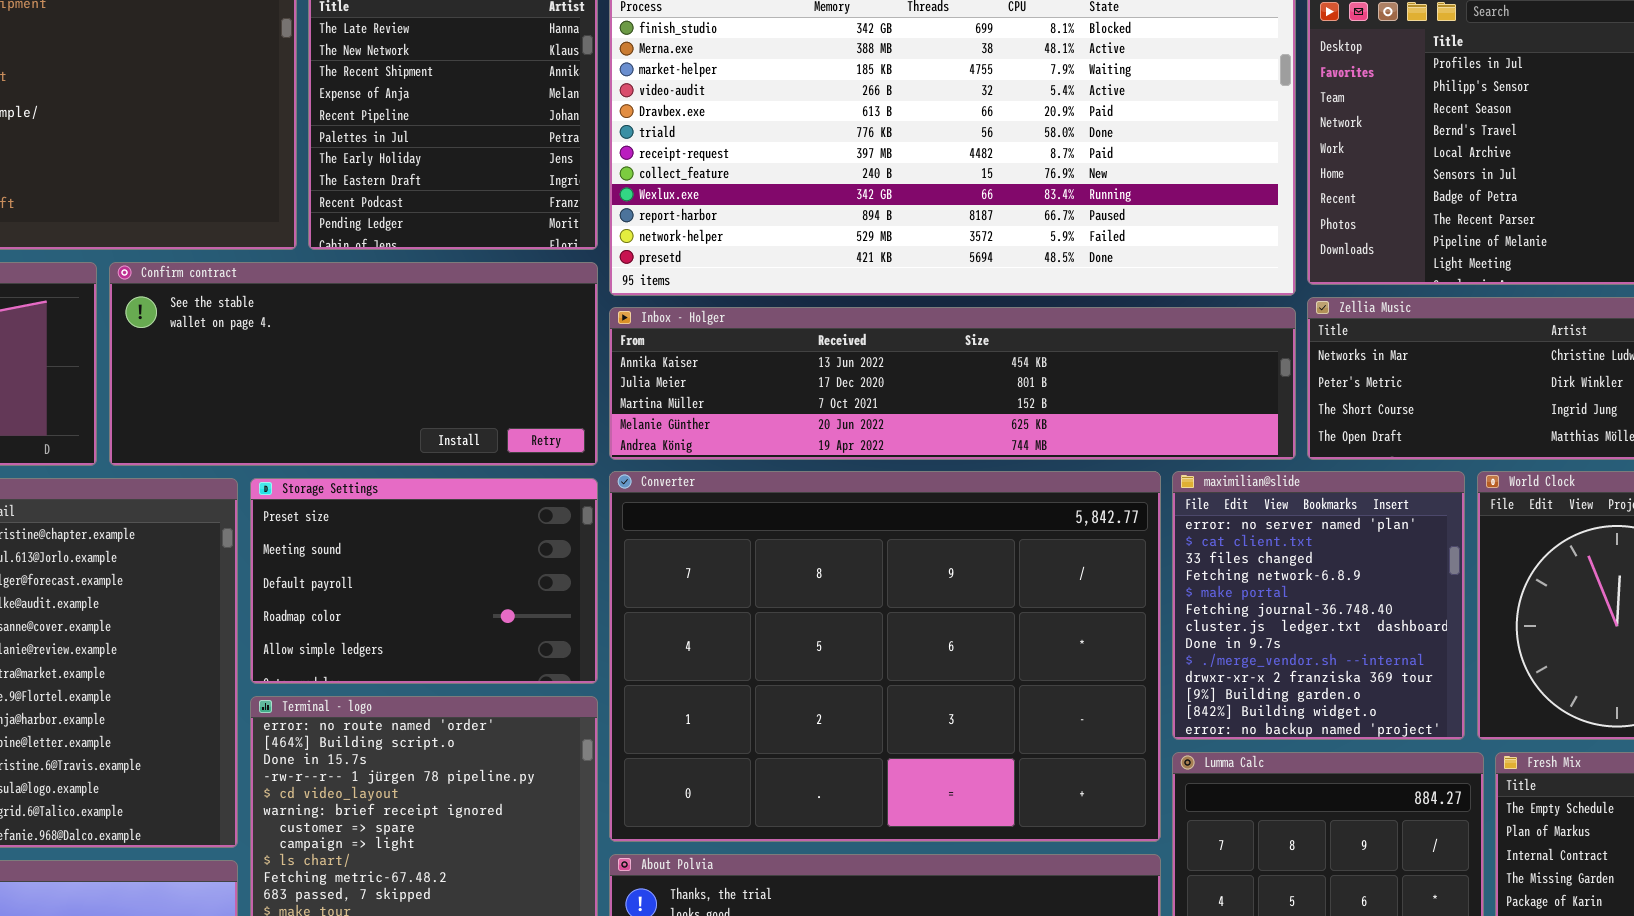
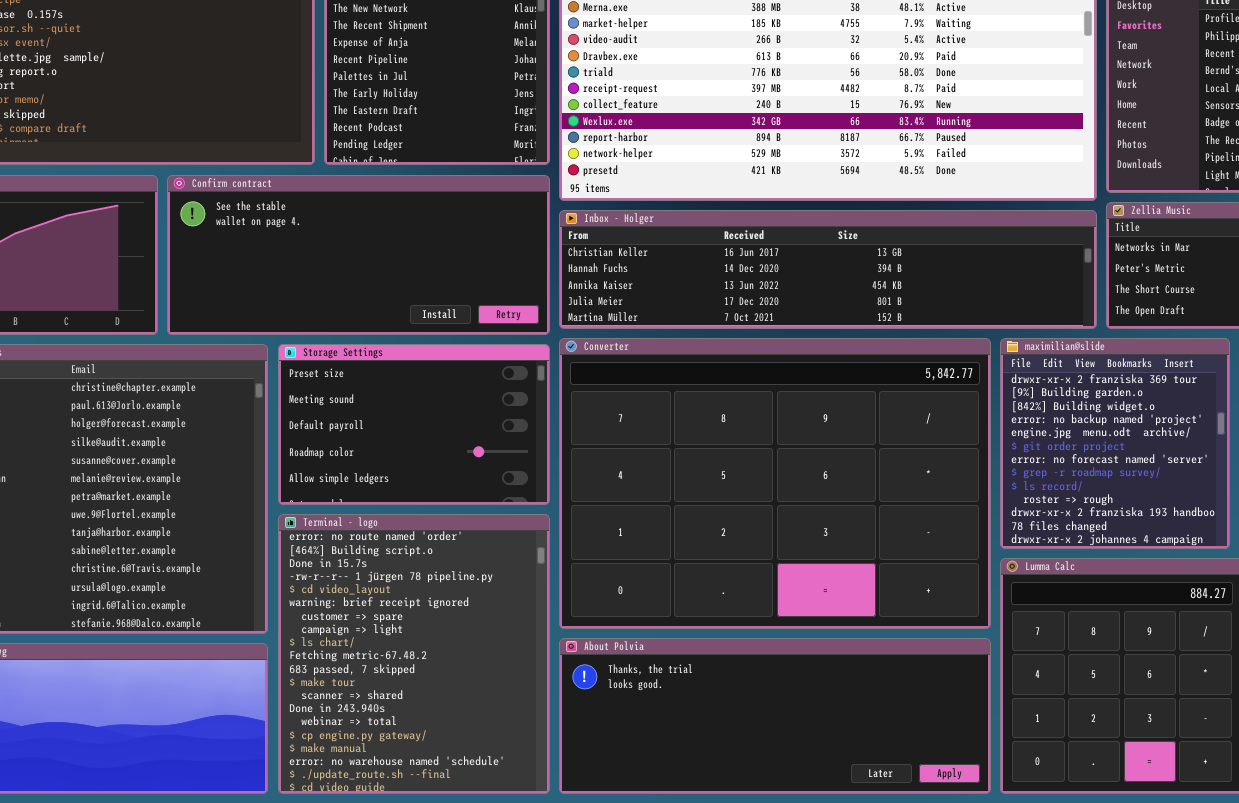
Inbox - Holger: [609,307,1296,460] -> [559,210,1097,329], scrolled up 2 rows
maximilian@slide: [1172,471,1465,740] -> [1000,338,1230,549], scrolled down 9 rows

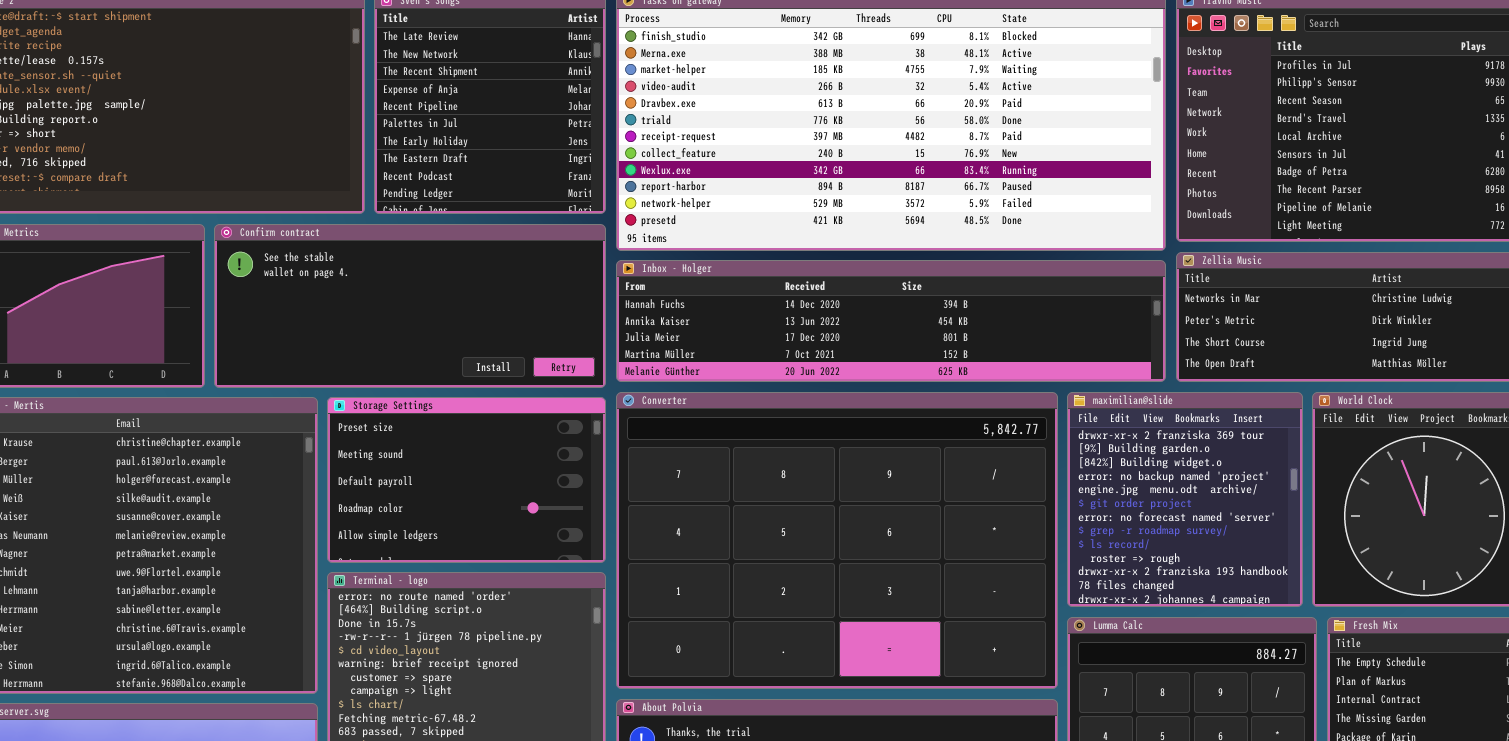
Inbox - Holger: [559,210,1097,329] -> [616,260,1166,382], scrolled down 1 row

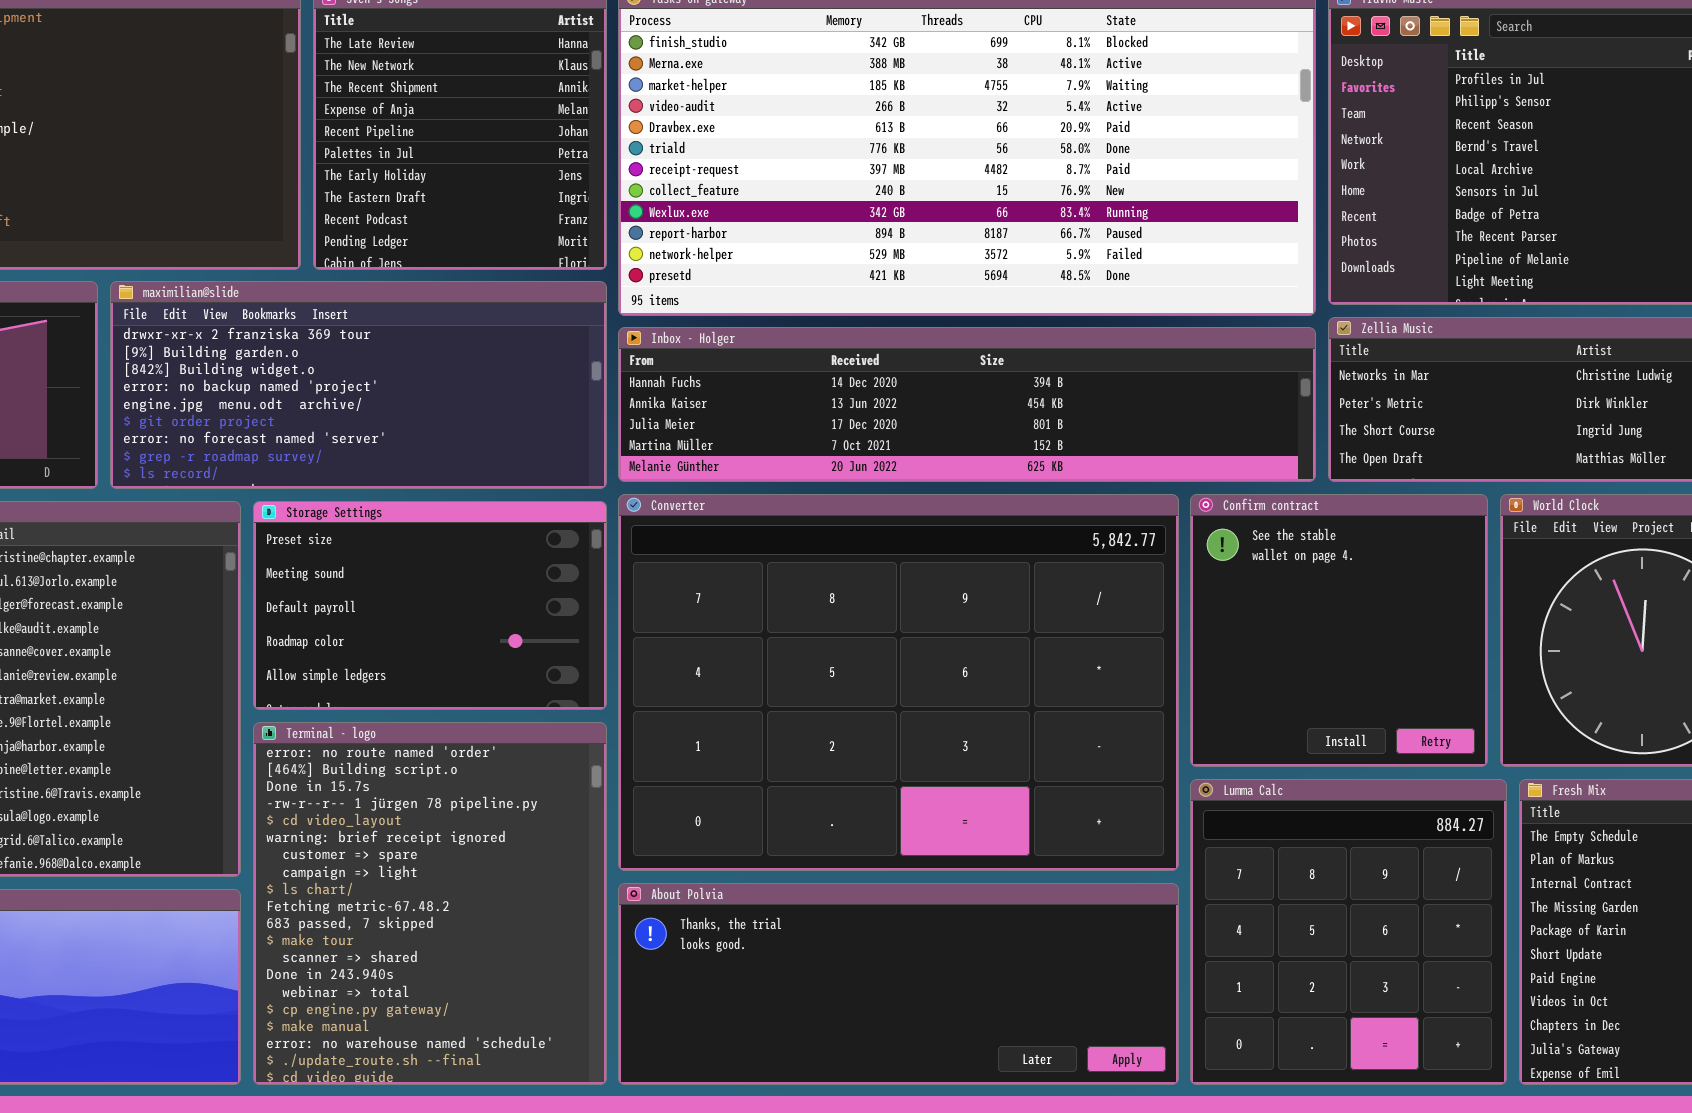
Confirm contract: [214,224,606,388] -> [1190,494,1488,767], moved, resized
maximilian@slide: [1067,392,1303,607] -> [110,281,607,489], moved, resized

